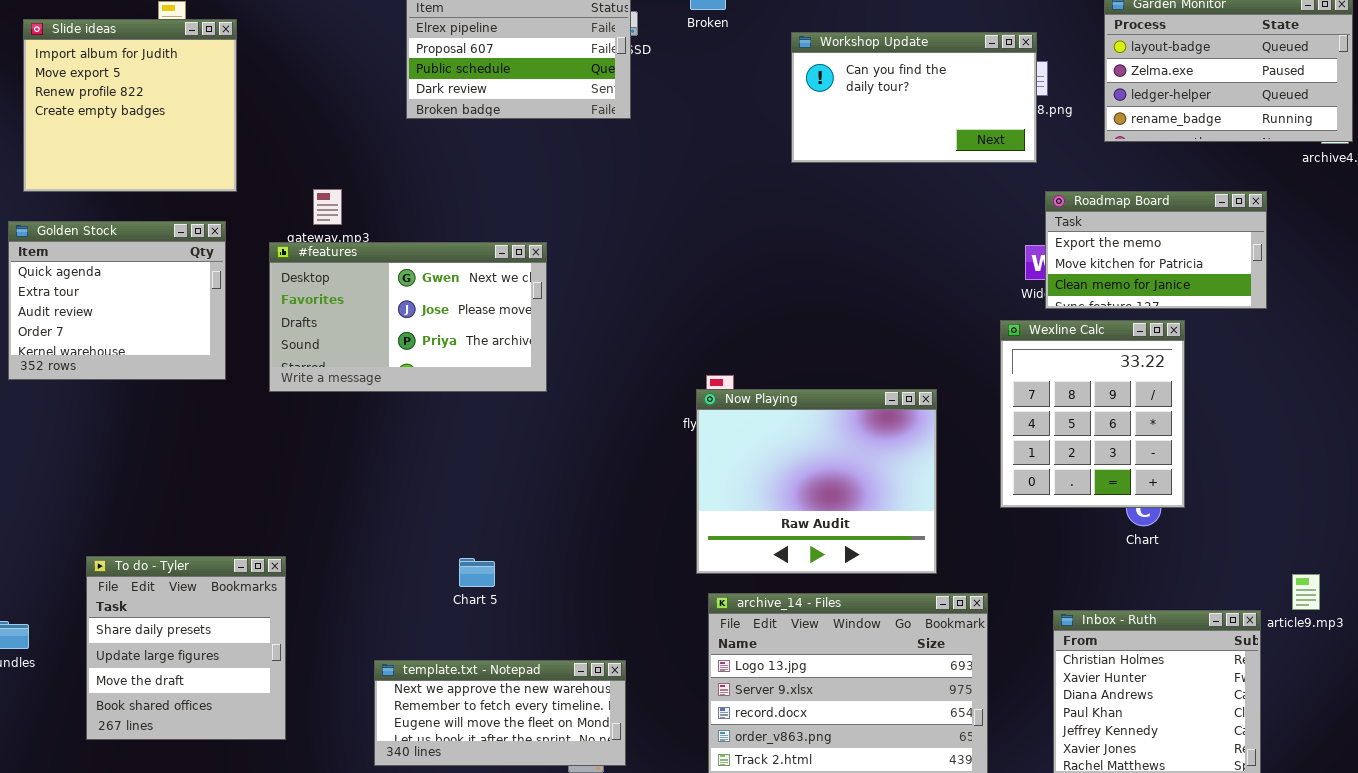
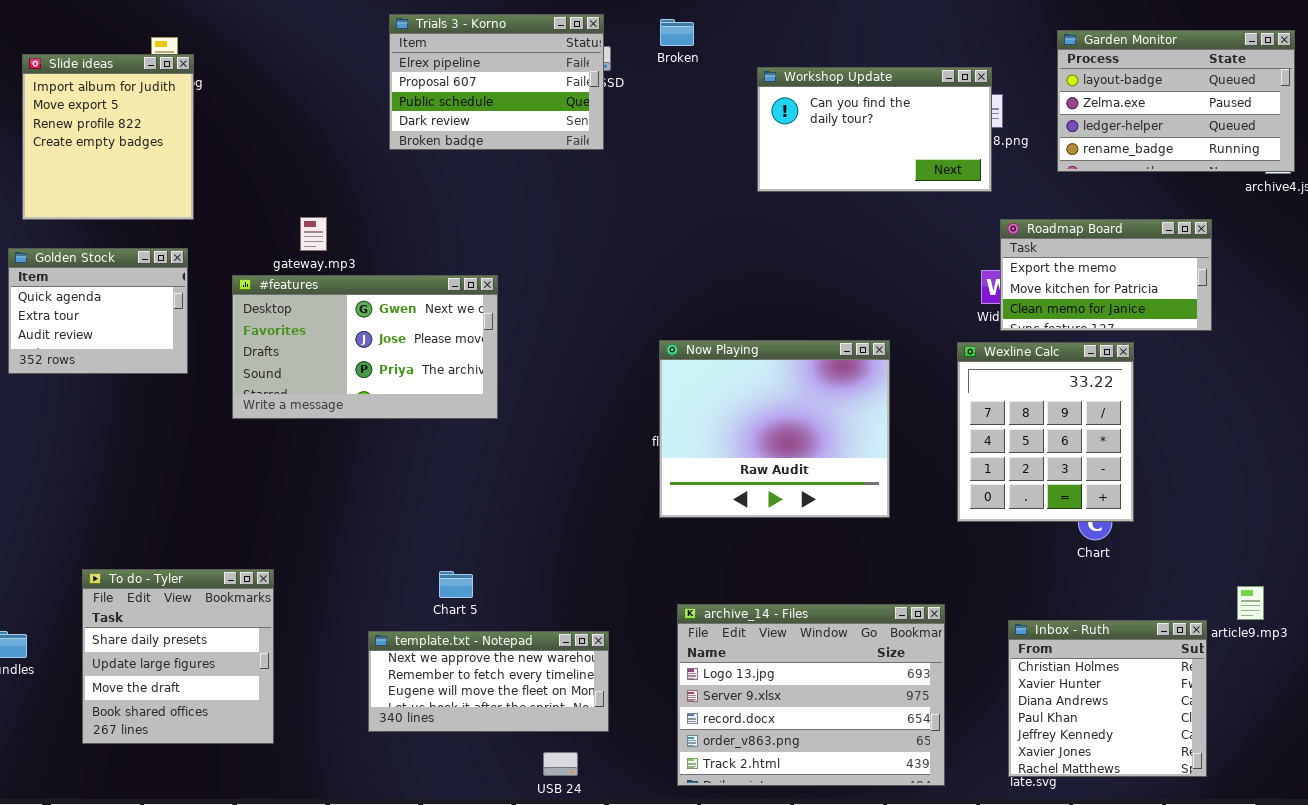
Slide ideas: [23,19,237,192] -> [22,54,194,220], resized
Golden Stock: [8,221,226,380] -> [8,248,188,374], resized
#features: [269,242,547,392] -> [232,275,498,419], moved
Now Playing: [696,389,937,574] -> [659,340,890,518], moved
template.txt - Notepad: [374,660,626,766] -> [368,631,609,732], moved

